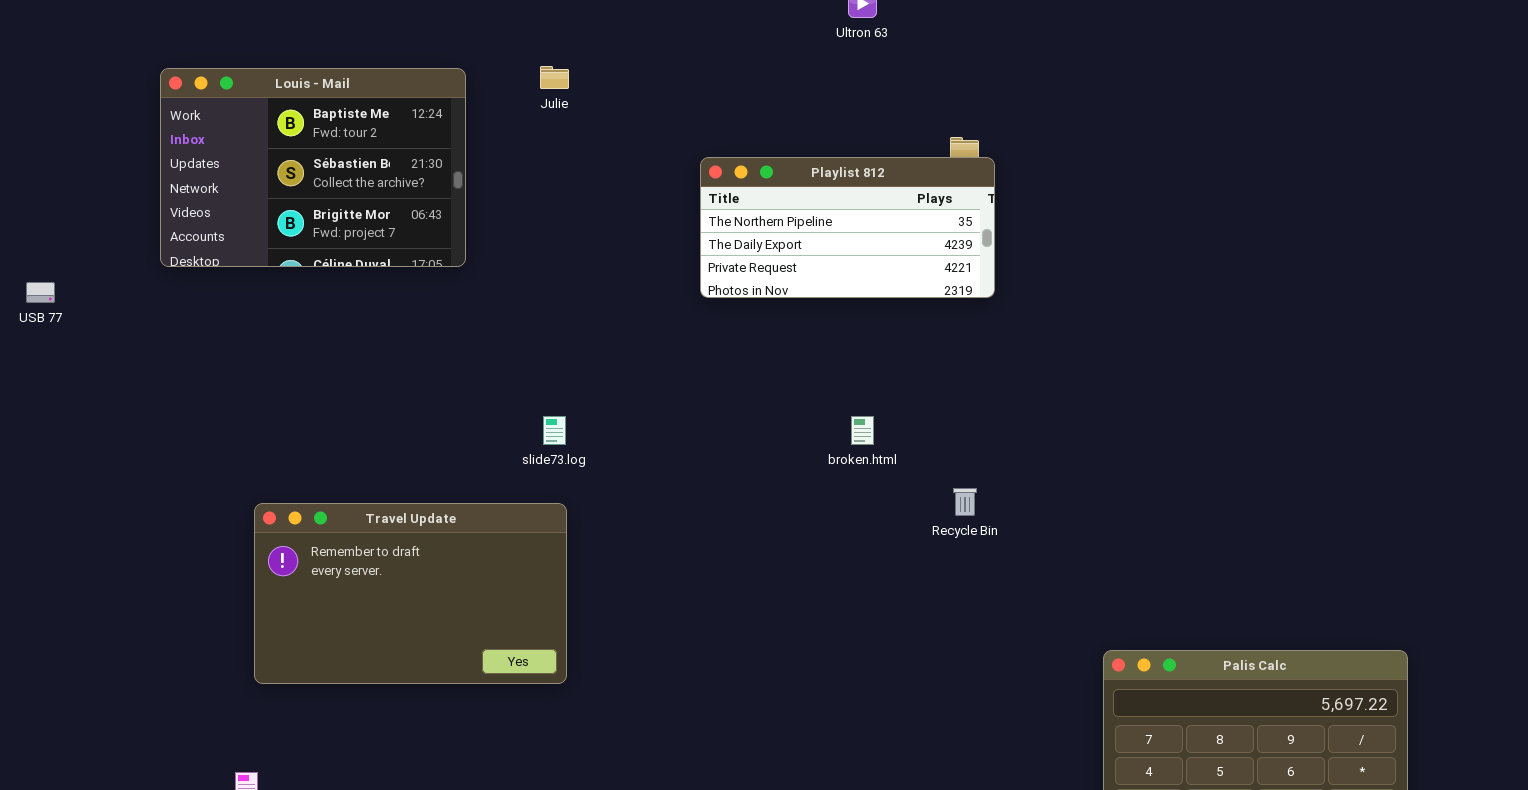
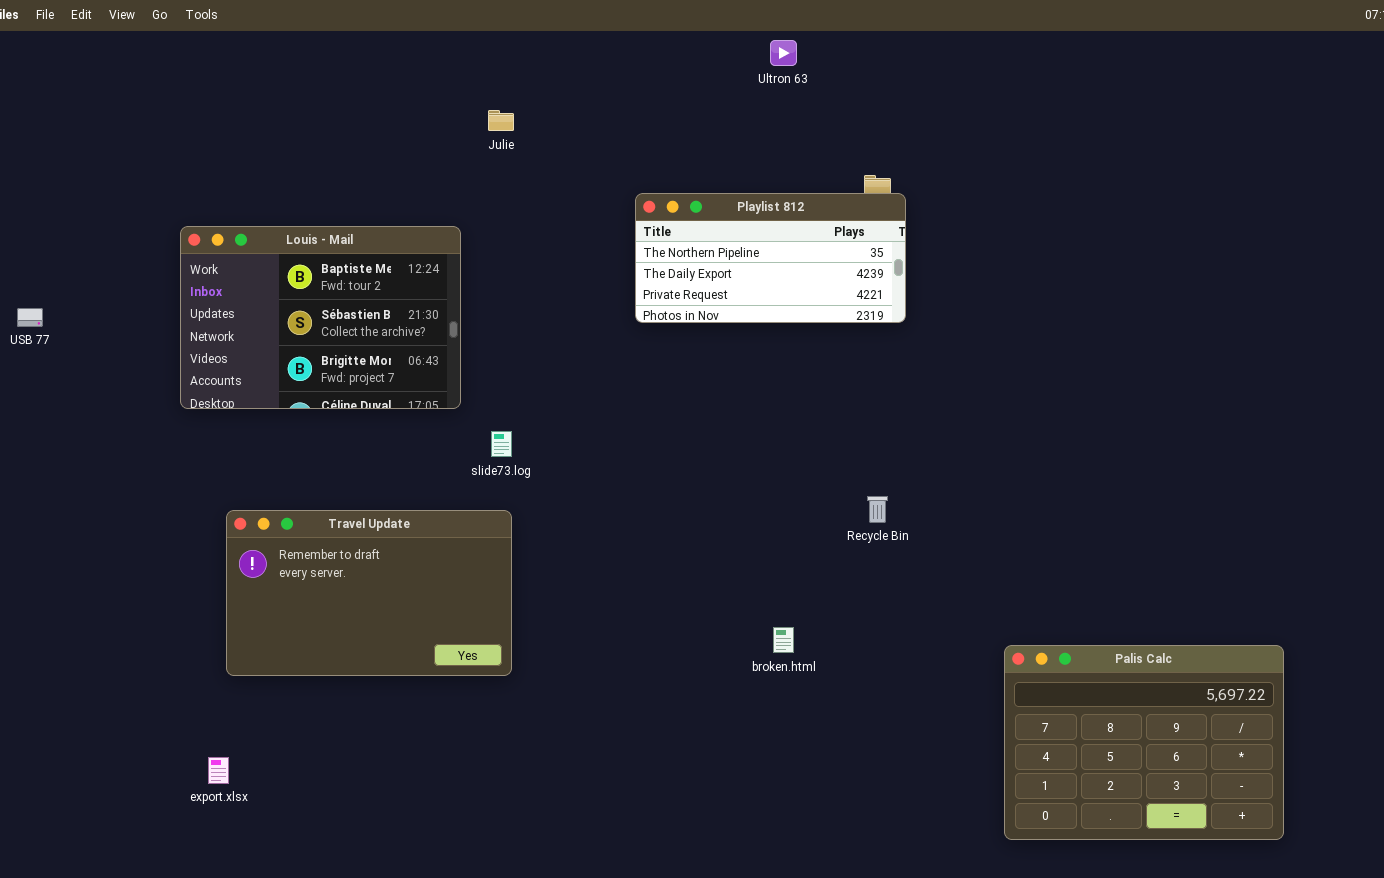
Louis - Mail: [160,68,466,267] -> [180,226,461,409], moved
broken.html: [851,416,874,445] -> [773,627,794,653], moved

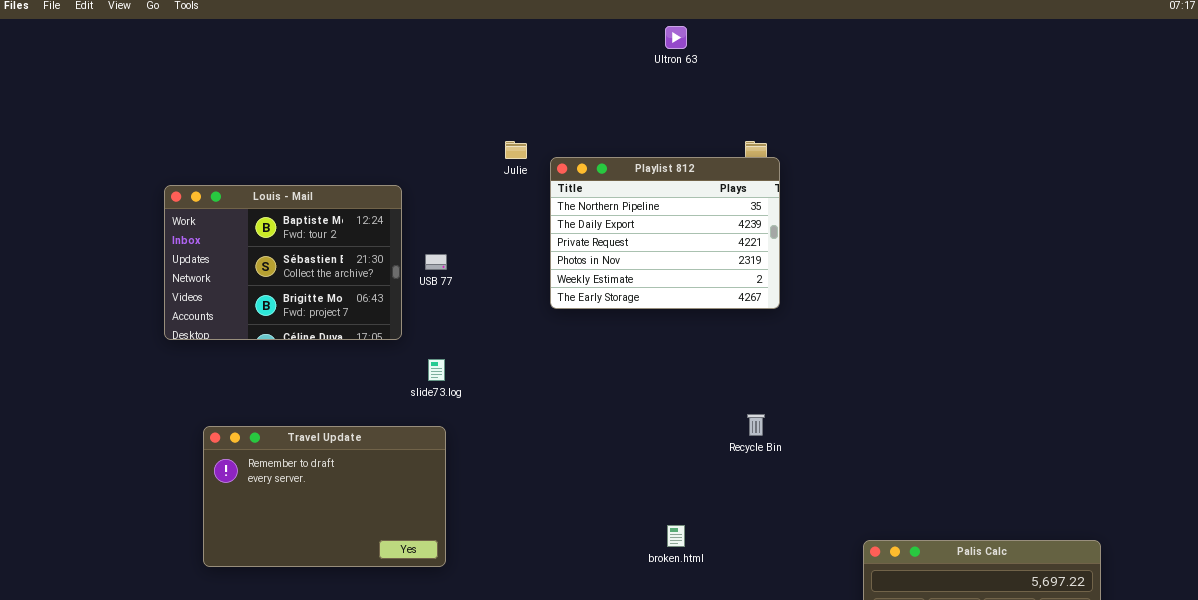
Julie: [488,110,514,131] -> [505,141,527,159], moved
Playlist 812: [635,193,906,323] -> [550,157,780,309], resized
USB 77: [17,308,43,327] -> [425,254,447,270], moved

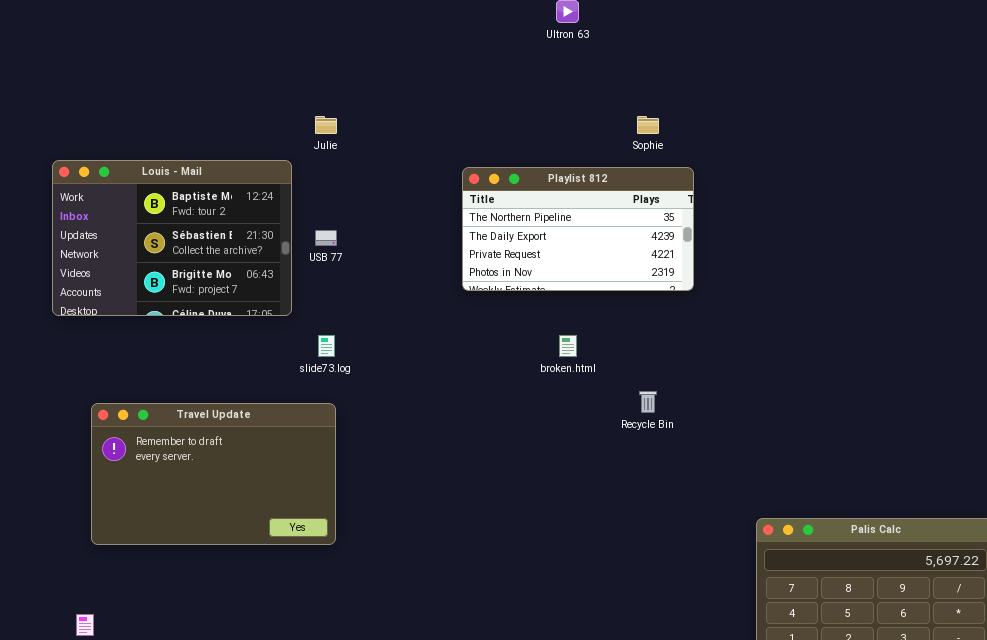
Julie: [505,141,527,159] -> [315,116,337,134], moved
Playlist 812: [550,157,780,309] -> [462,167,694,291], moved, resized
broken.html: [667,525,685,547] -> [559,335,577,357], moved

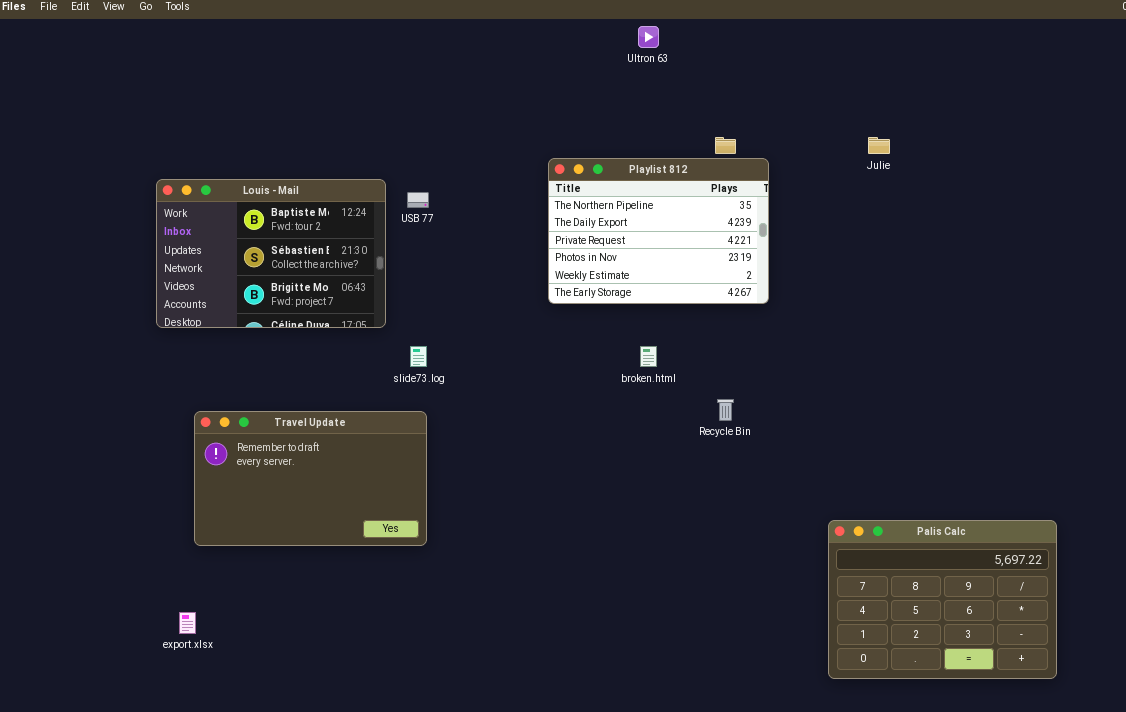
Julie: [315,116,337,134] -> [868,137,890,154], moved
Playlist 812: [462,167,694,291] -> [548,158,769,304], resized
USB 77: [315,230,337,246] -> [407,192,429,208], moved

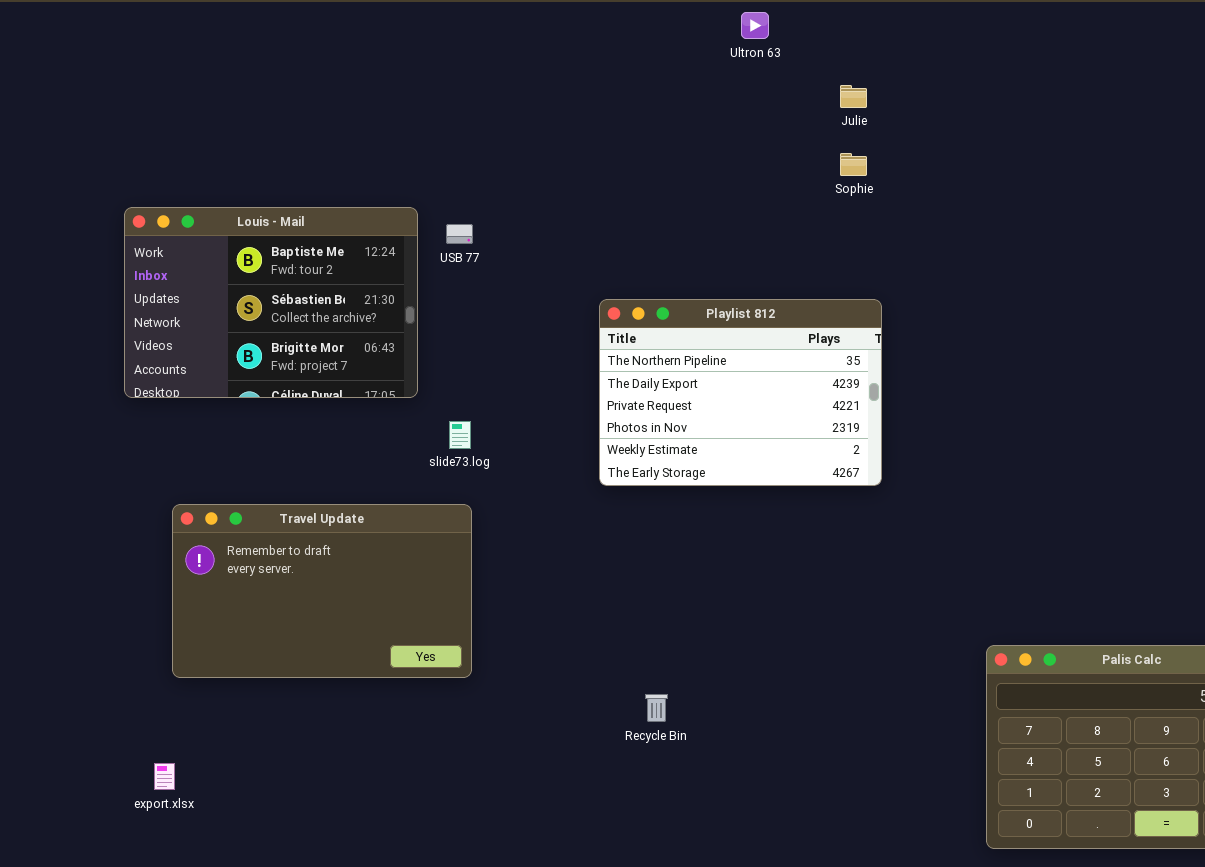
Julie: [868,137,890,154] -> [840,85,867,108], moved
Playlist 812: [548,158,769,304] -> [599,299,882,486], moved
Recycle Bin: [717,399,734,421] -> [645,694,668,722], moved

